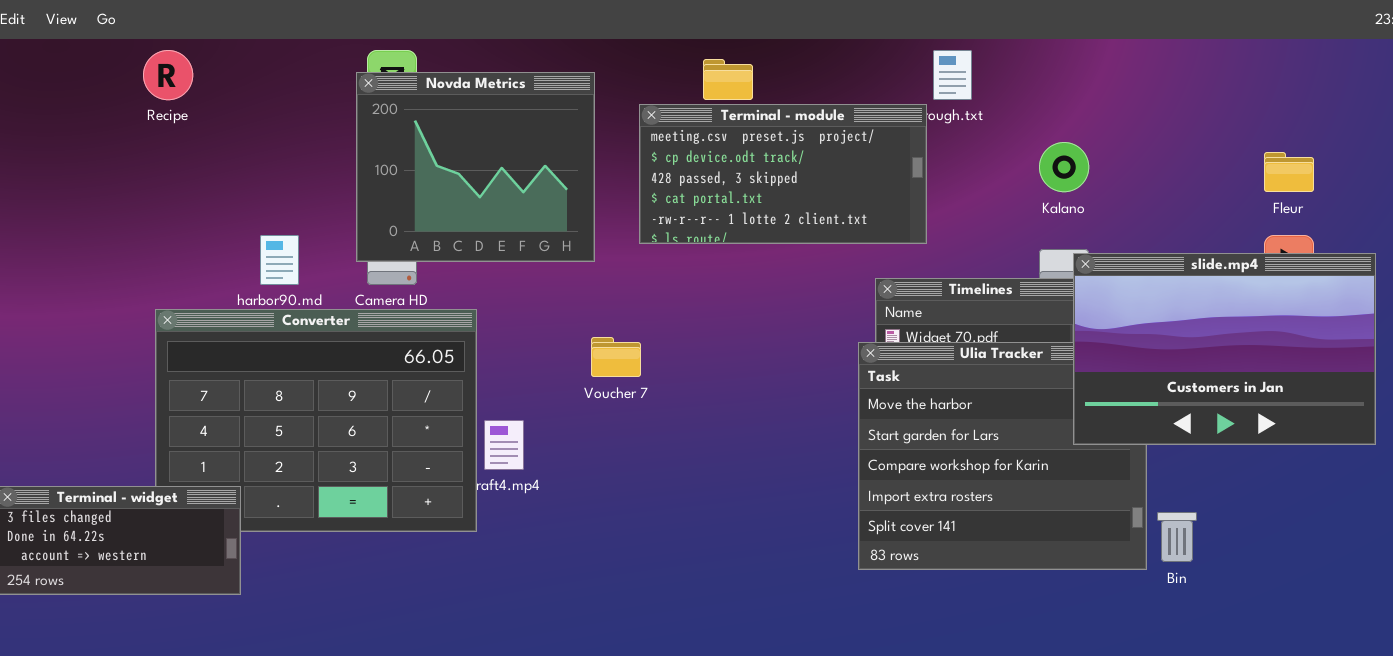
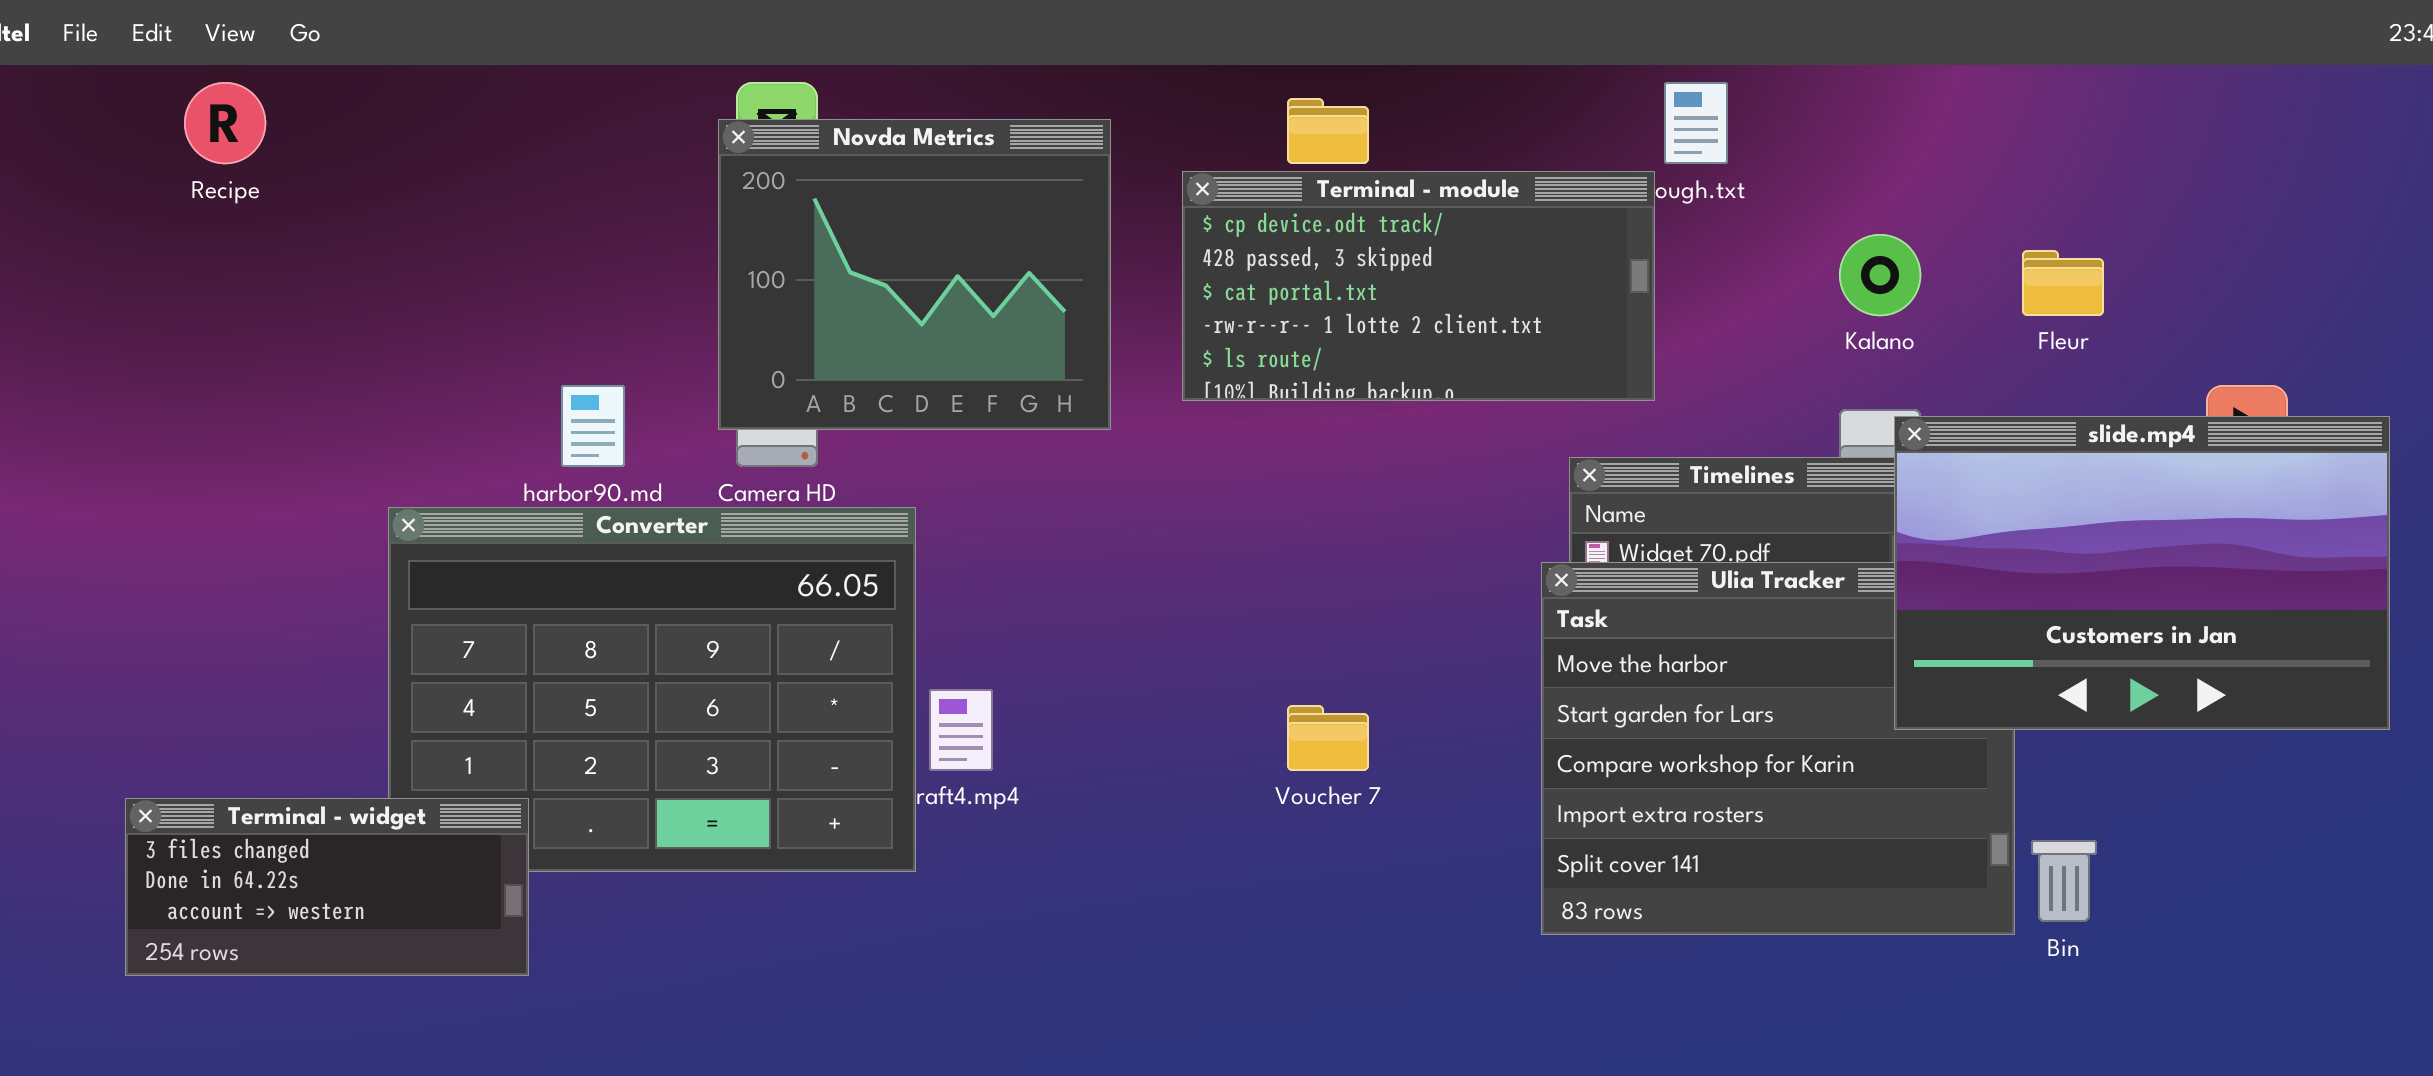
Recipe: [143,50,193,100] -> [184,82,266,164], moved
Terminal - module: [639,104,927,244] -> [1182,171,1655,401], scrolled down 1 row
Fleur: [1264,152,1314,192] -> [2022,250,2104,316], moved
Voucher 7: [591,337,641,377] -> [1287,705,1369,771], moved

